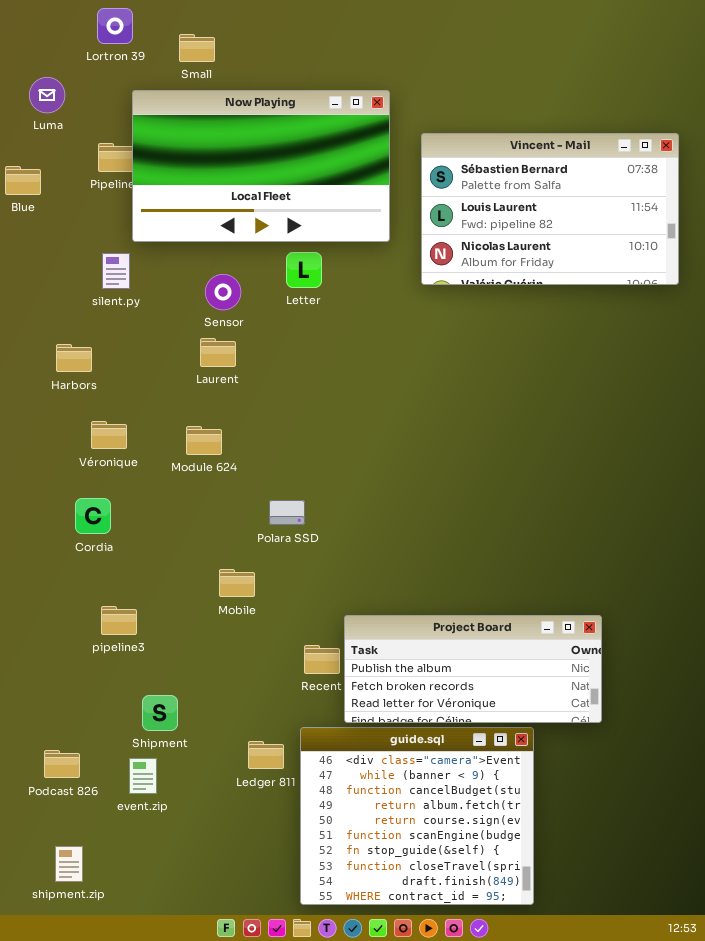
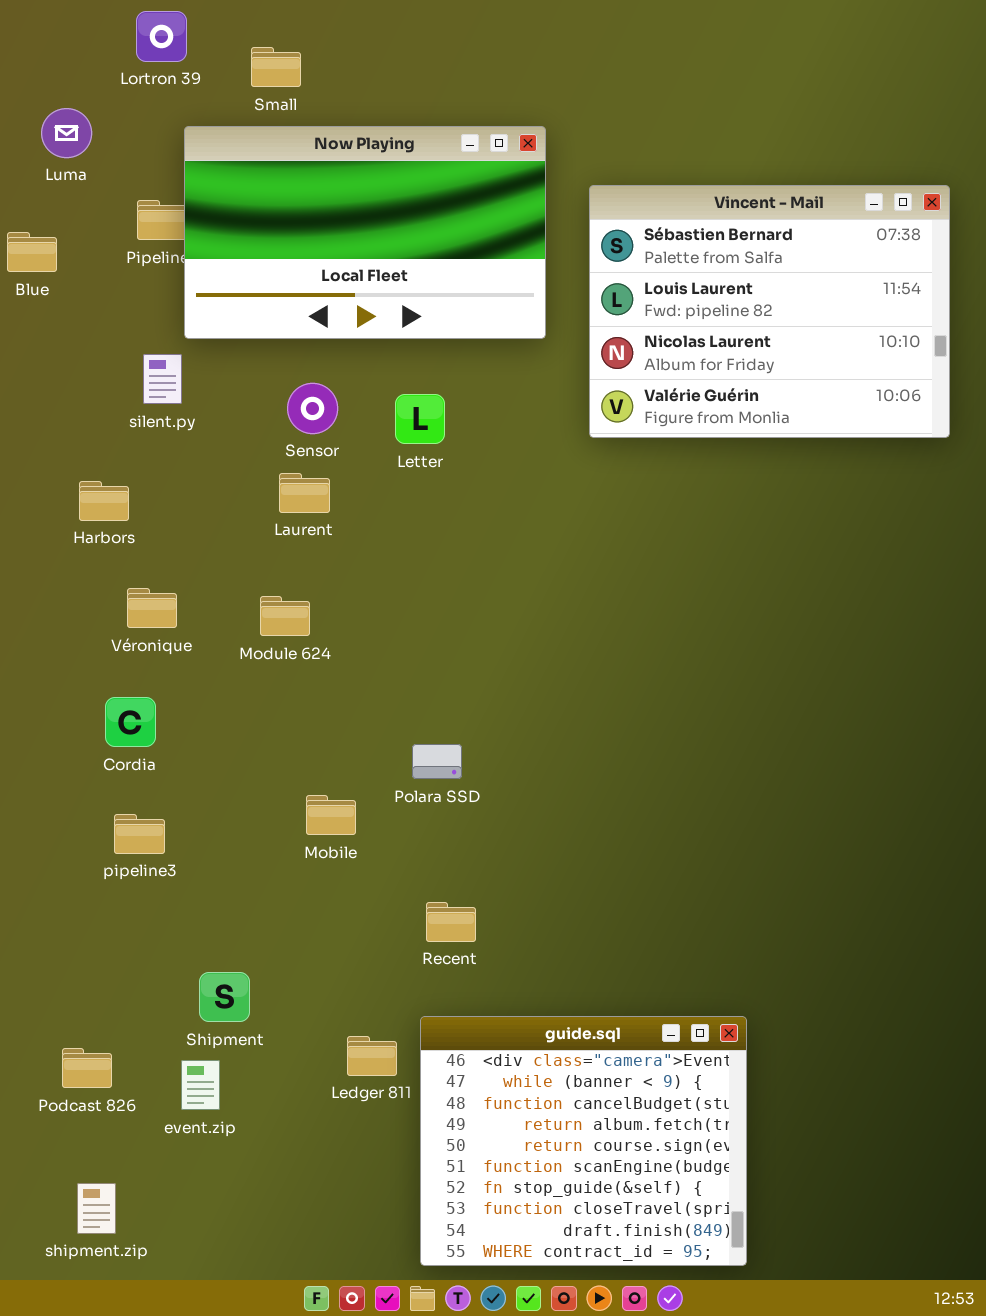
Vincent - Mail: [421,133,679,285] -> [589,185,950,438], resized
Letter: [286,252,322,288] -> [395,394,445,444], moved
Polara SSD: [269,500,305,525] -> [412,744,462,779], moved
pipeline3: [101,606,137,635] -> [114,814,165,854], moved
Project Board: [344,615,602,723] -> none, closed

